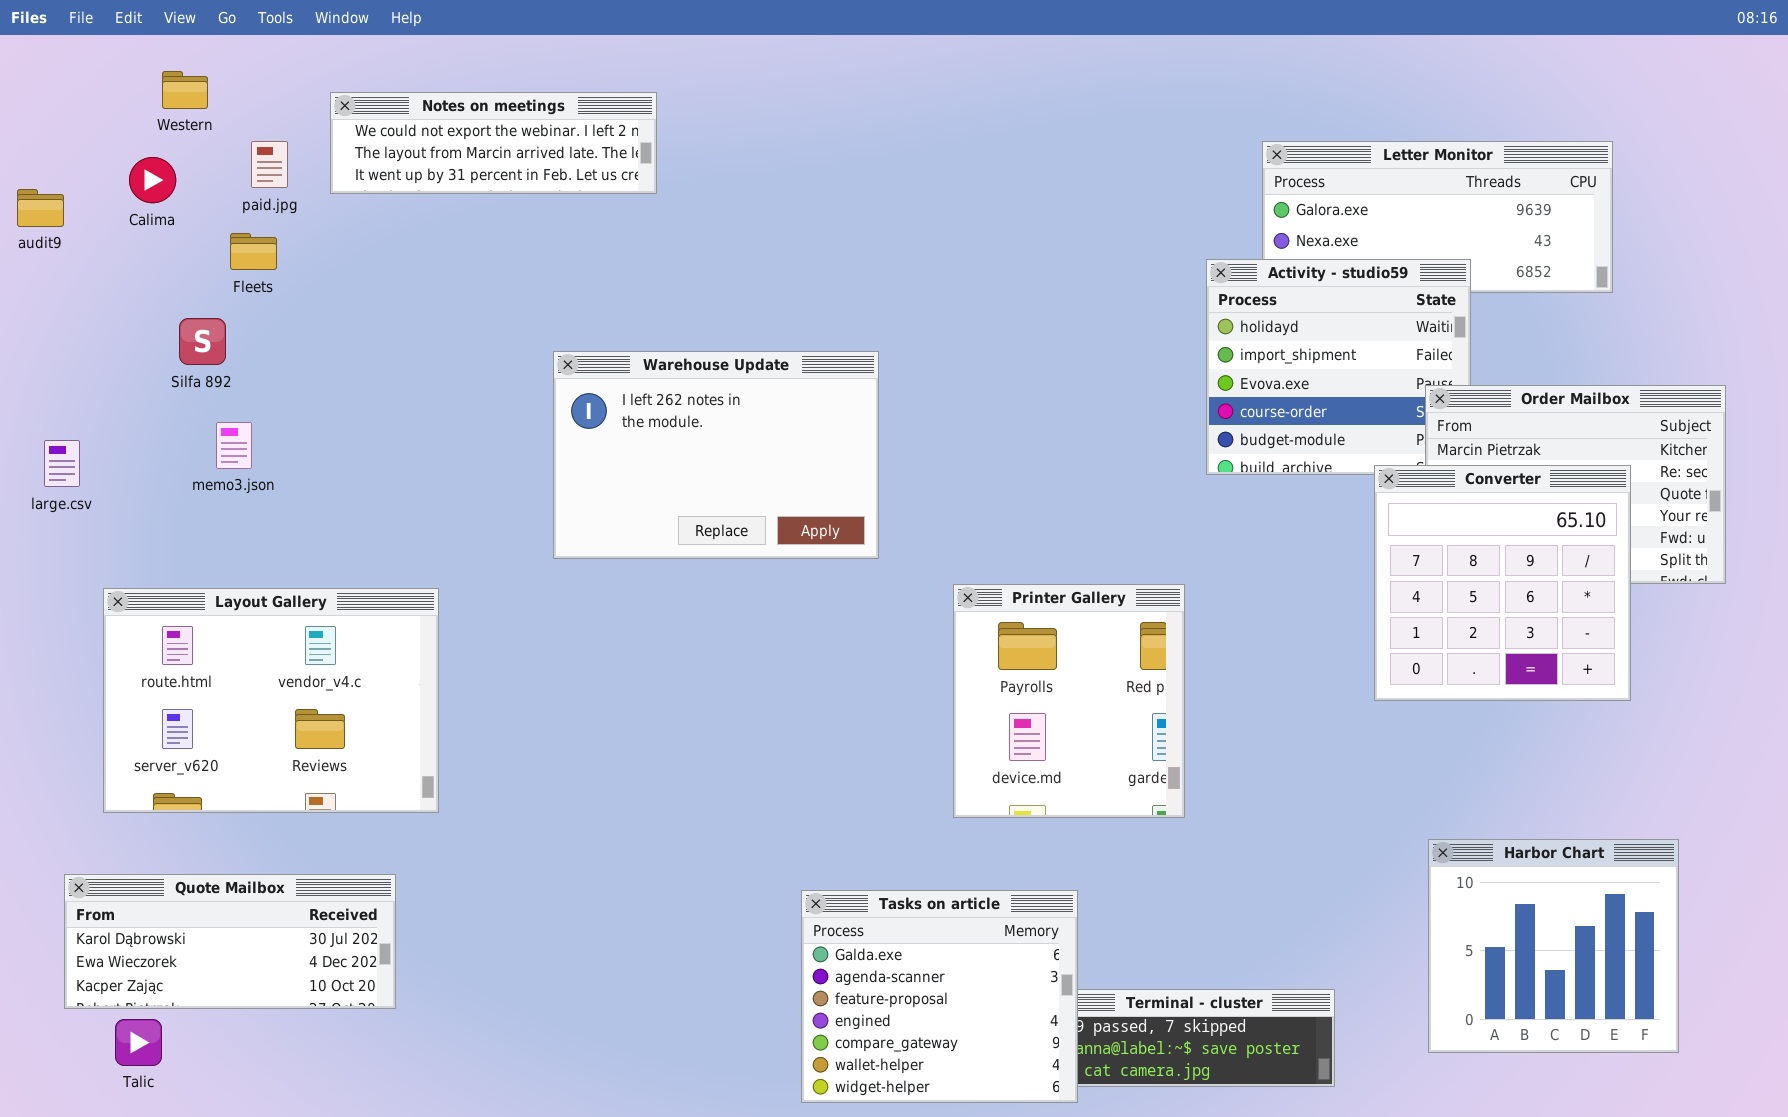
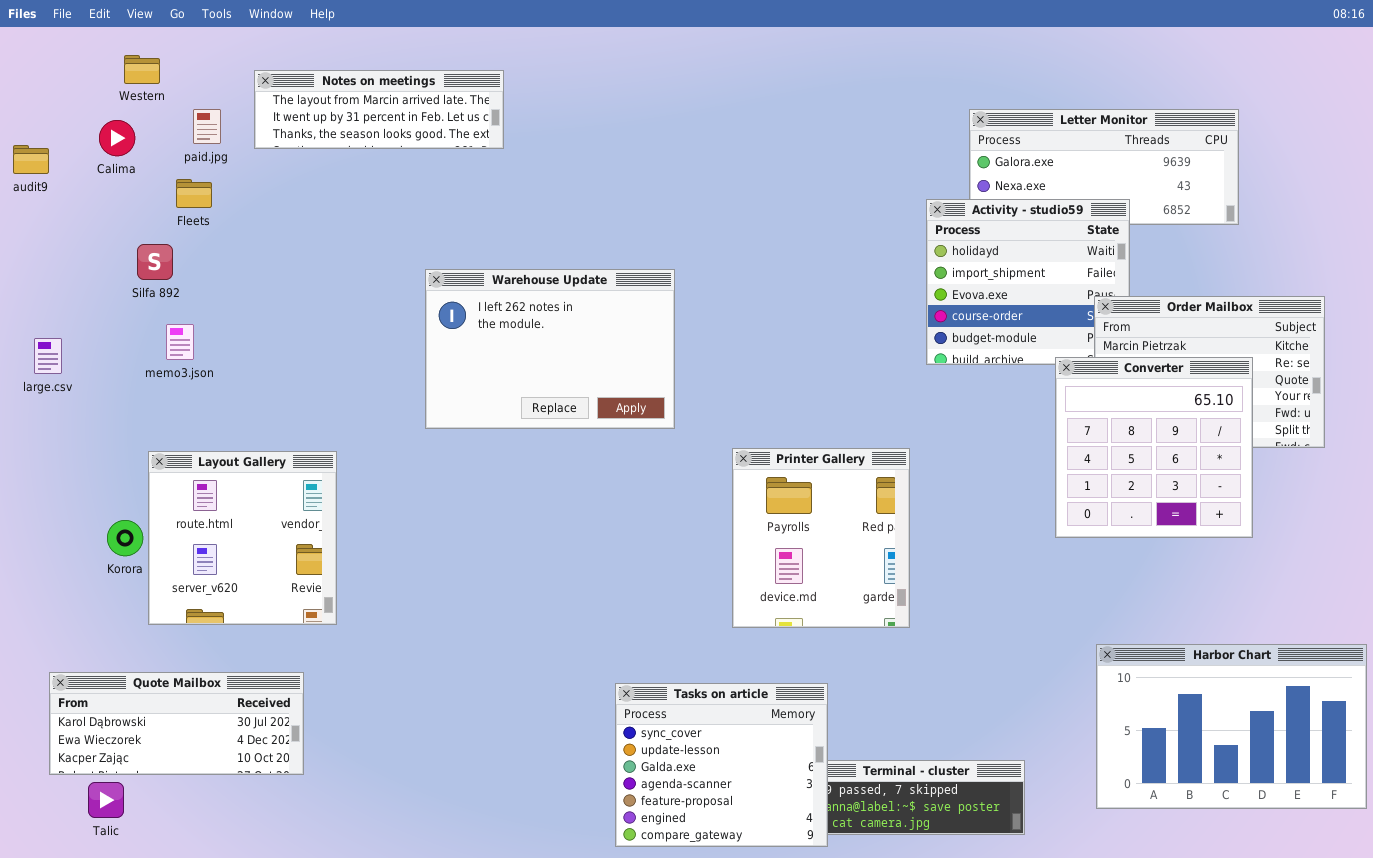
Notes on meetings: [330,92,657,194] -> [254,70,504,149], scrolled down 1 row
Layout Gallery: [103,588,439,813] -> [148,451,337,625], resized
Harbor Chart: [1428,839,1679,1053] -> [1096,644,1367,809], resized
Tasks on article: [801,890,1078,1103] -> [615,683,828,847], scrolled up 2 rows

